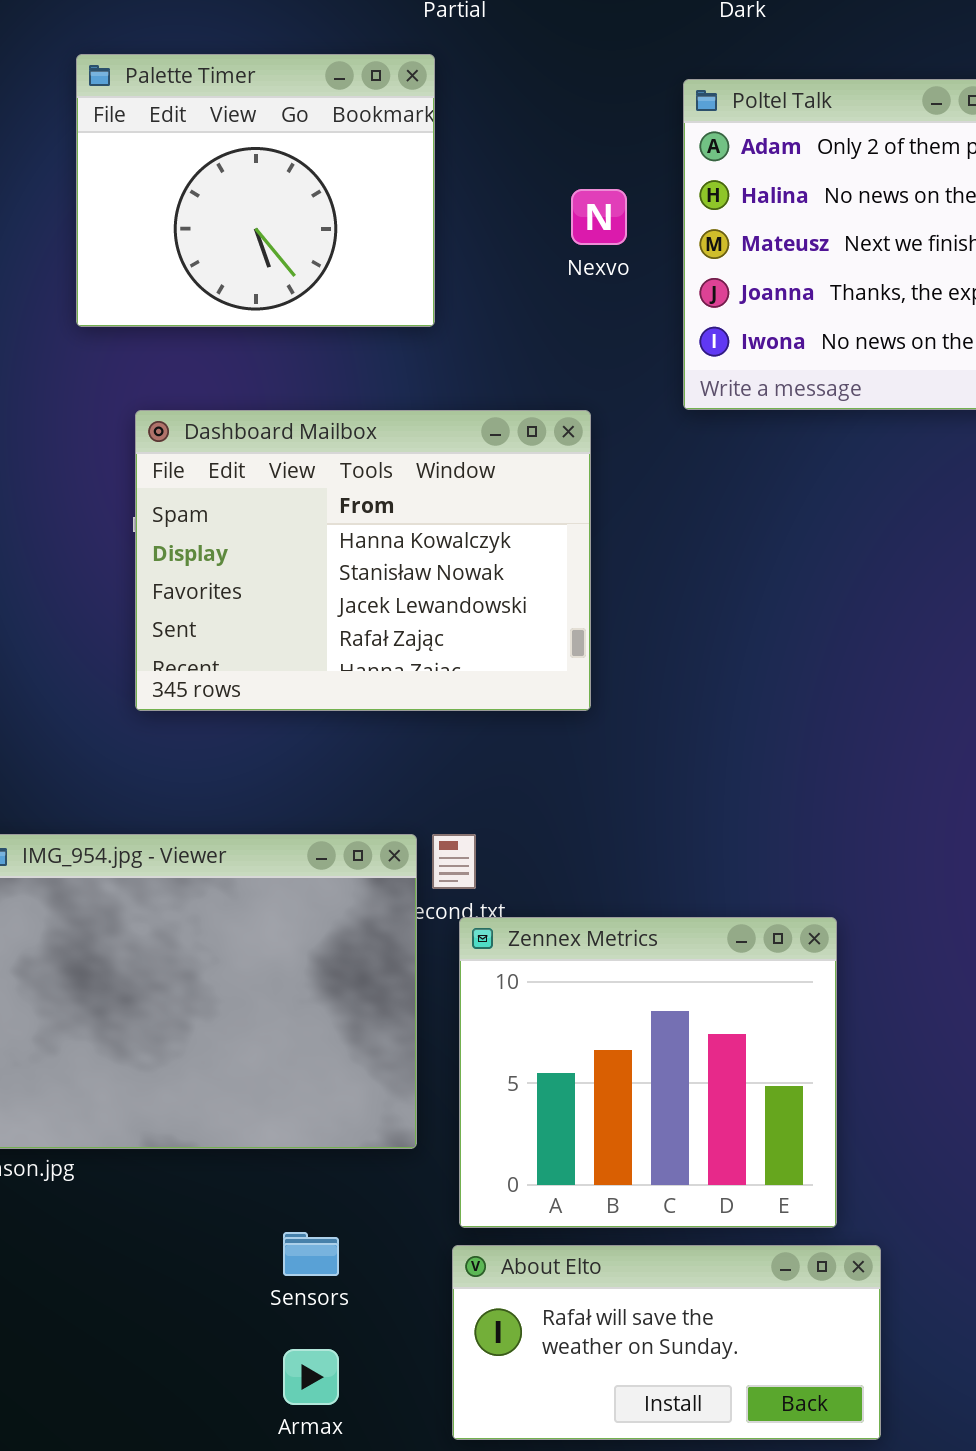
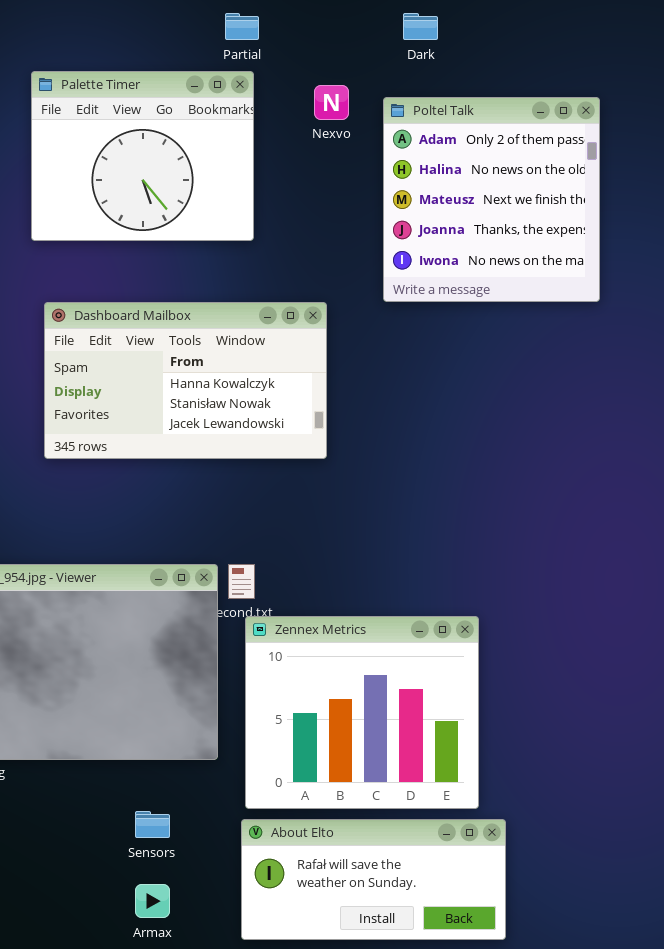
Palette Timer: [76,54,435,327] -> [31,71,254,241], moved
Nexvo: [571,189,627,245] -> [314,85,349,120], moved
Dashboard Mailbox: [135,410,591,711] -> [44,302,327,459], resized

